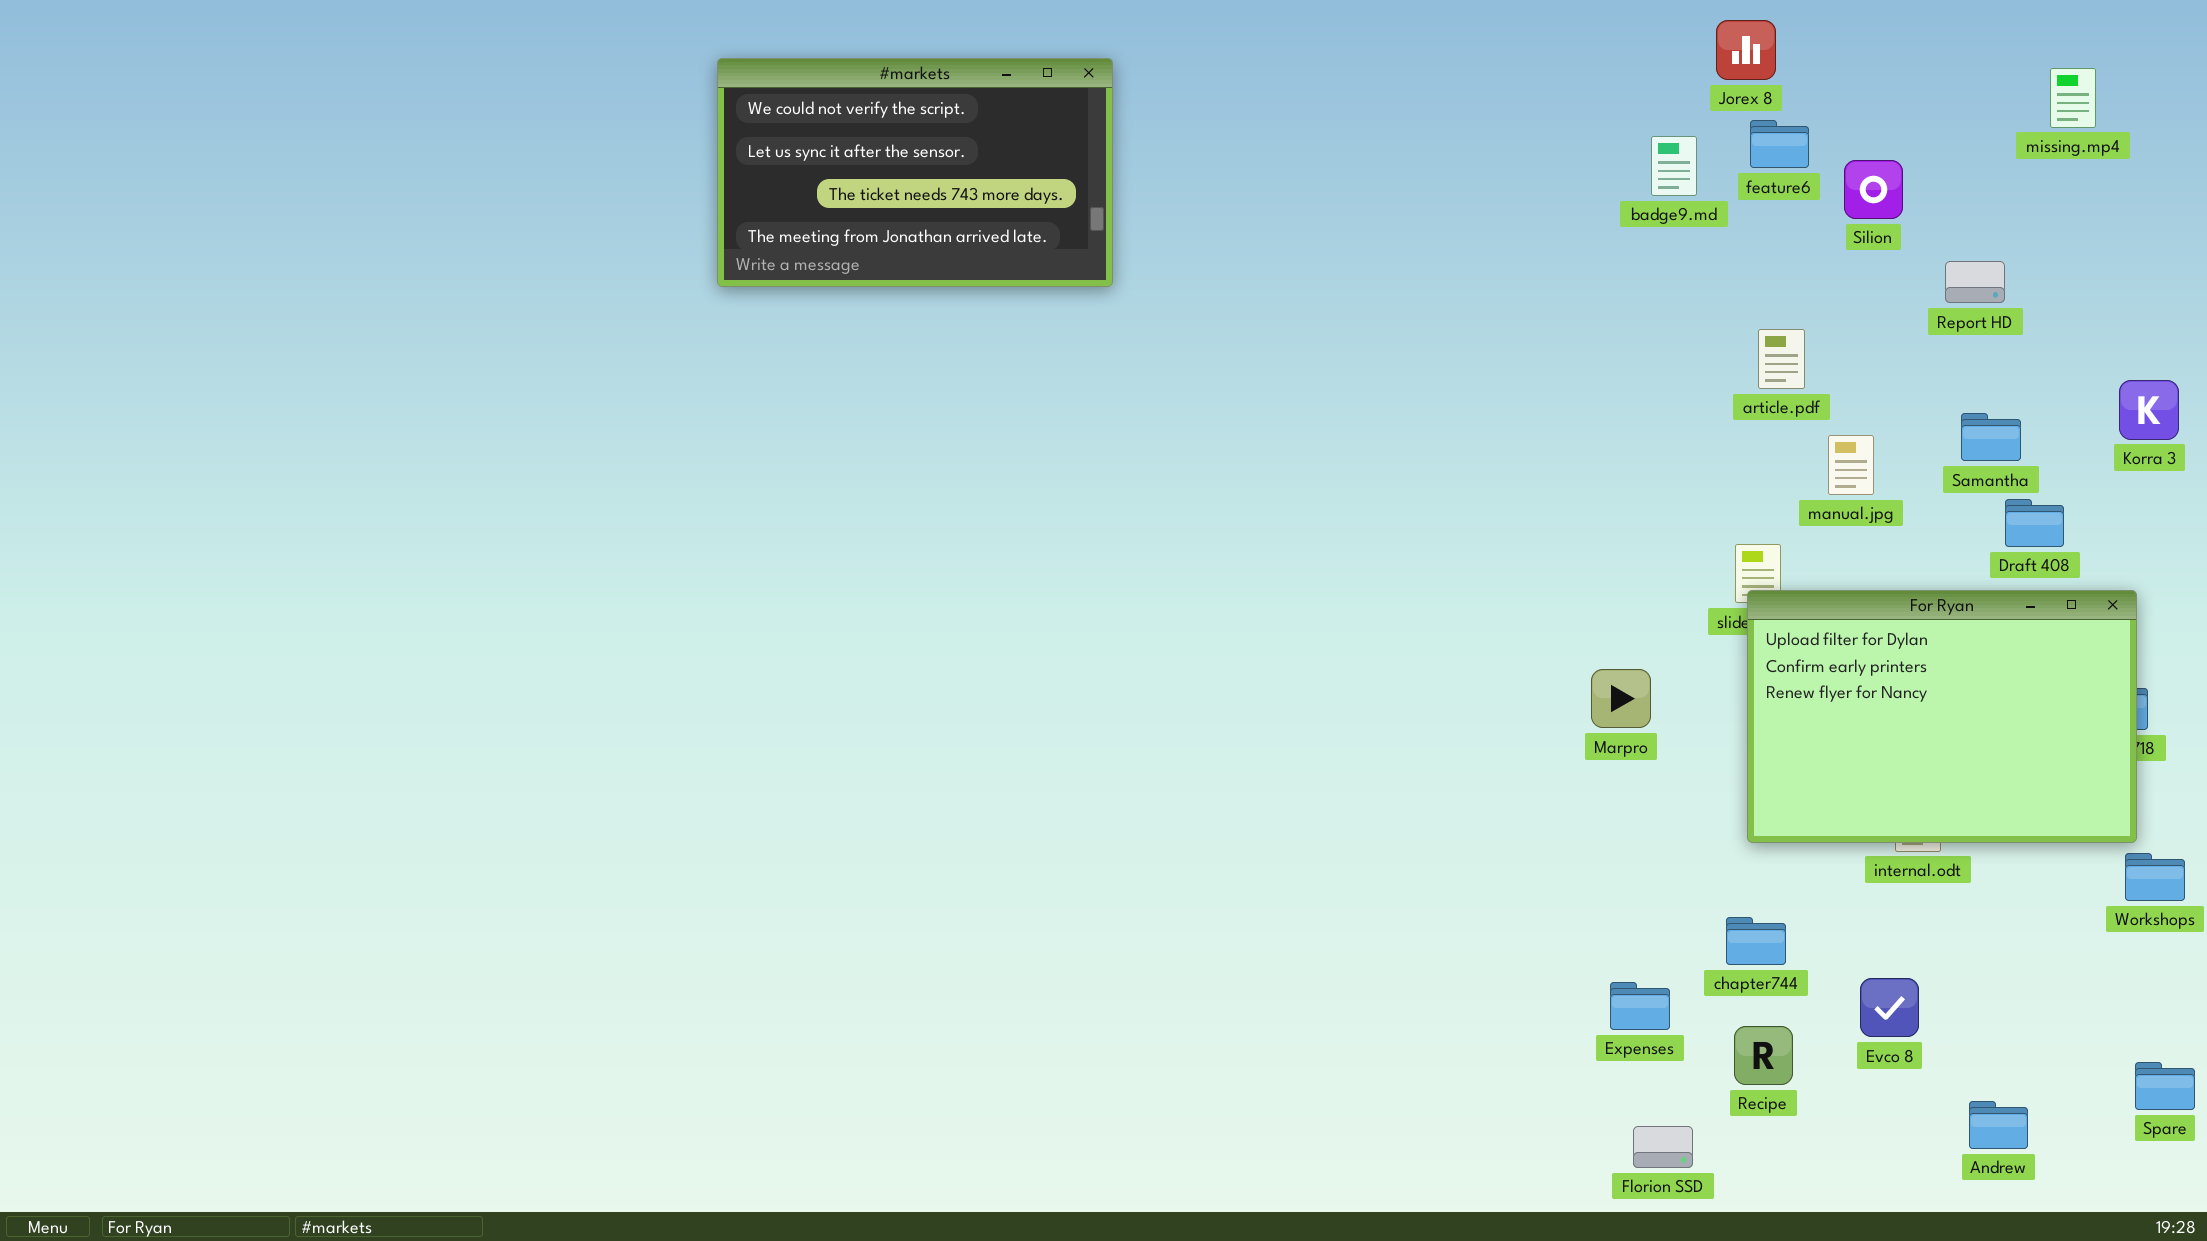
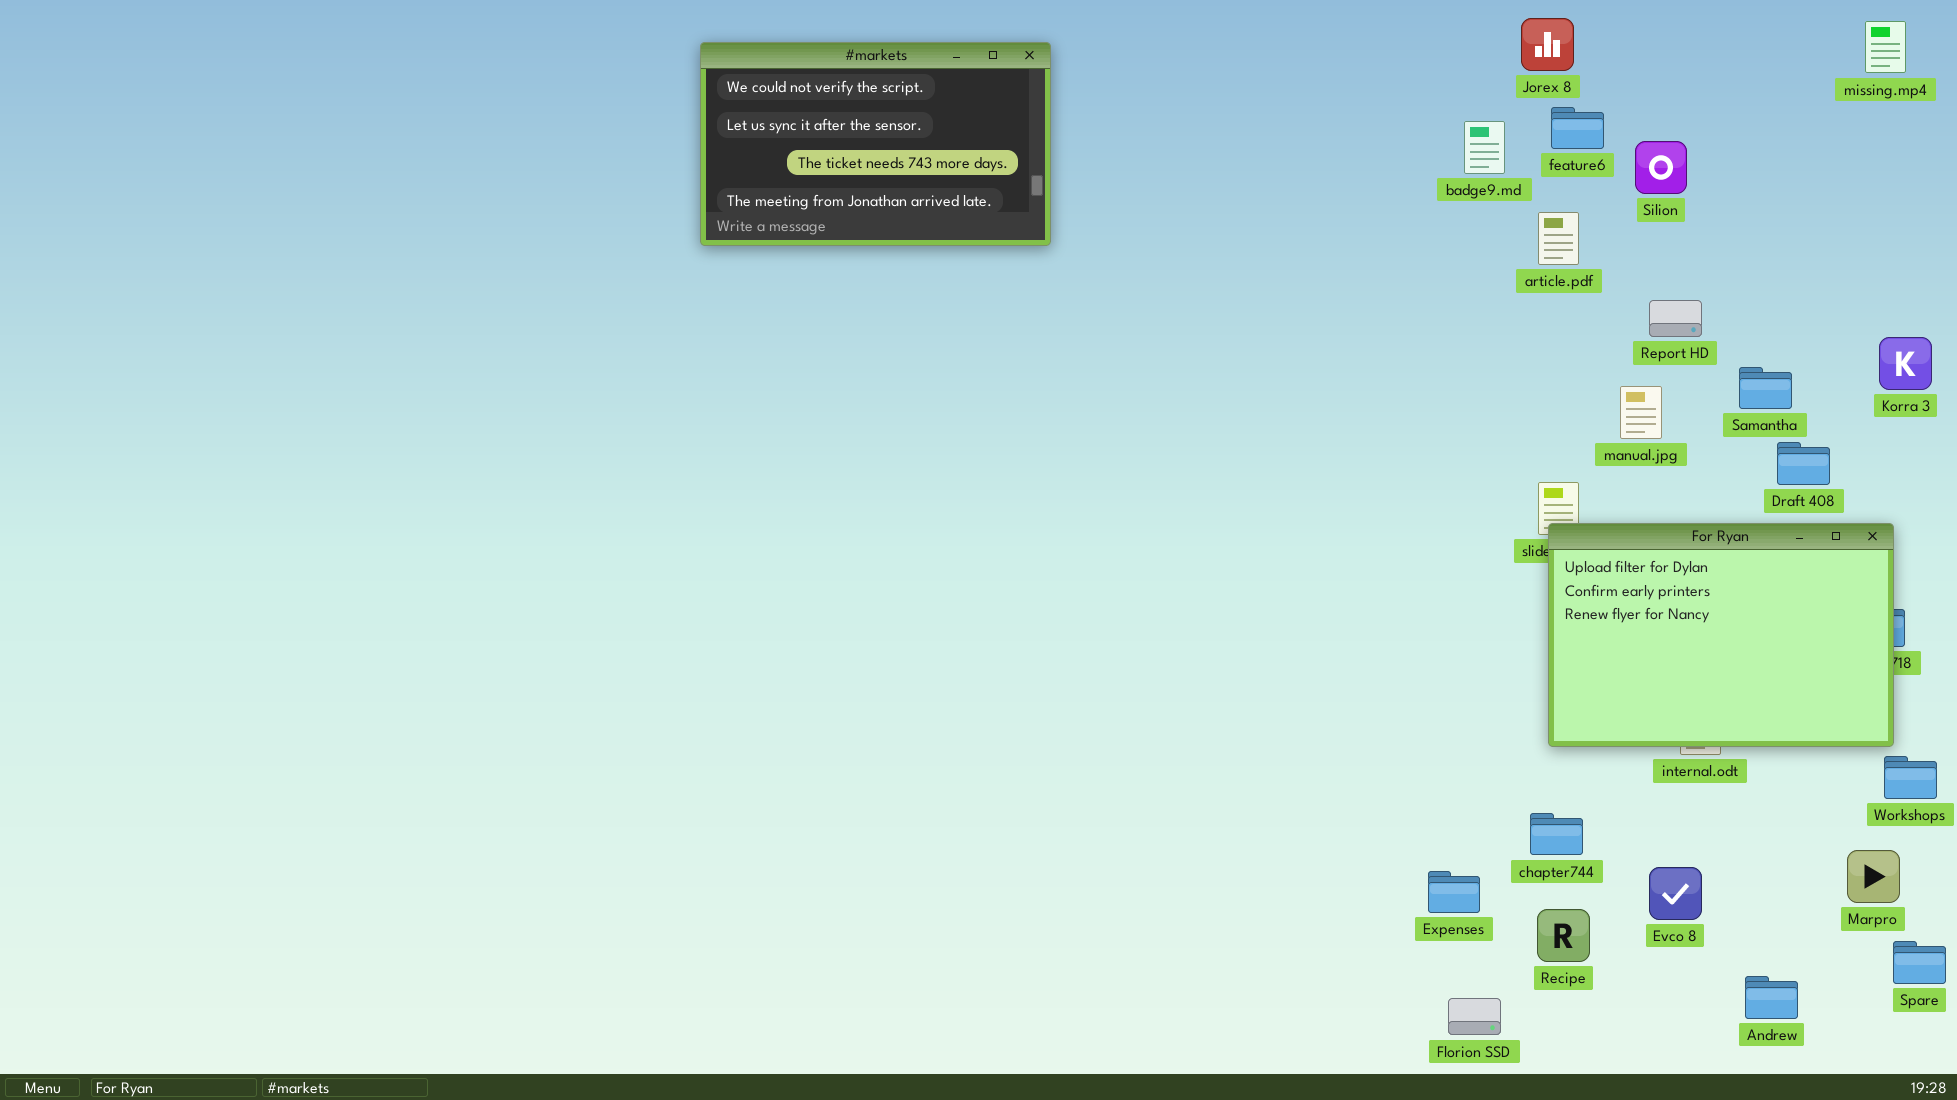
#markets: [717,58,1113,287] -> [700,42,1051,246], moved
missing.mp4: [2050,68,2096,128] -> [1865,21,1906,73], moved
Report HD: [1945,261,2005,303] -> [1649,300,1702,337], moved
article.pdf: [1758,329,1805,389] -> [1538,212,1579,265], moved
Marpro: [1591,669,1651,728] -> [1847,850,1900,903], moved

